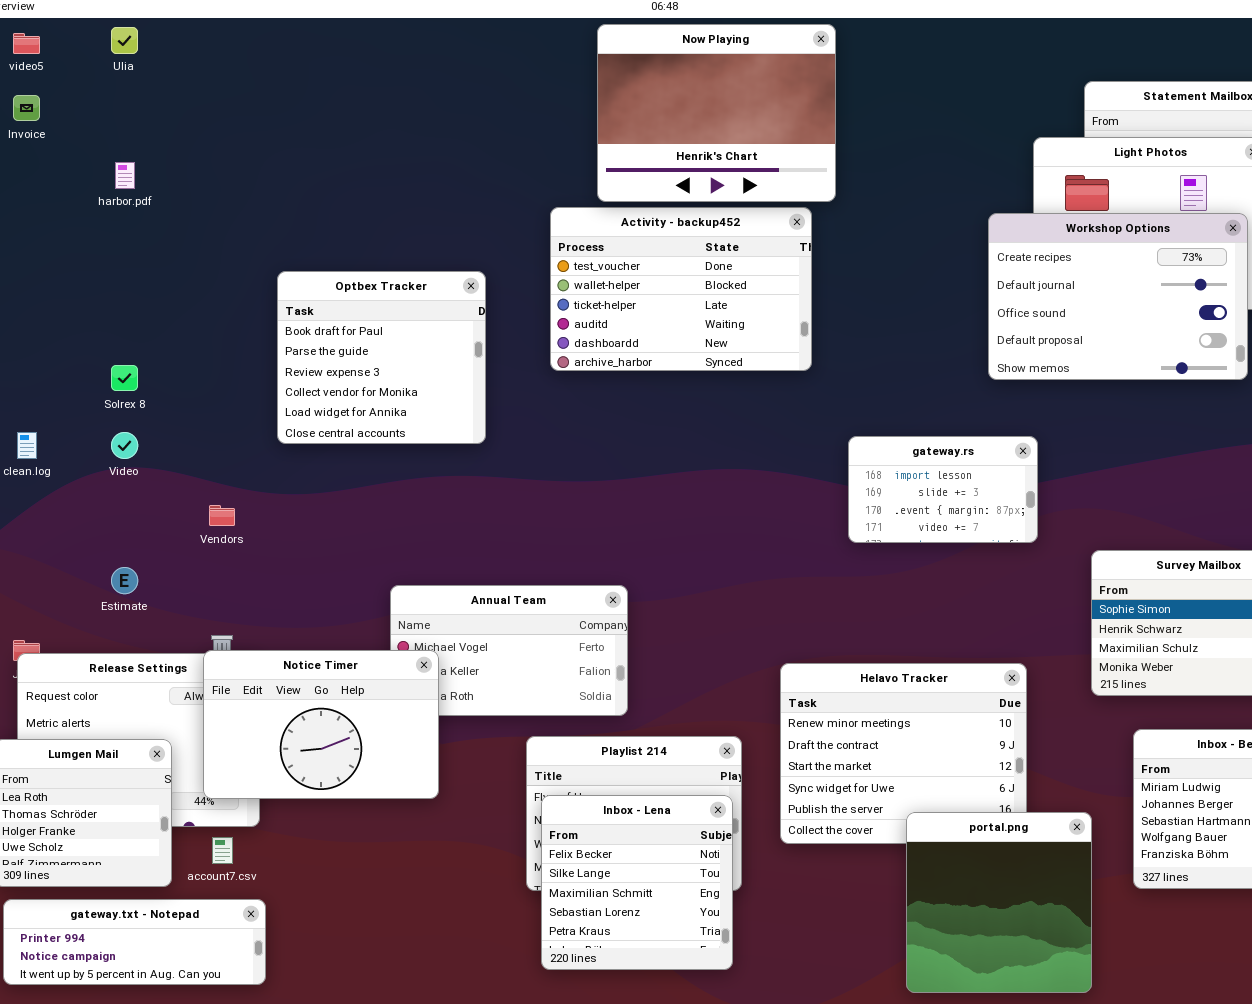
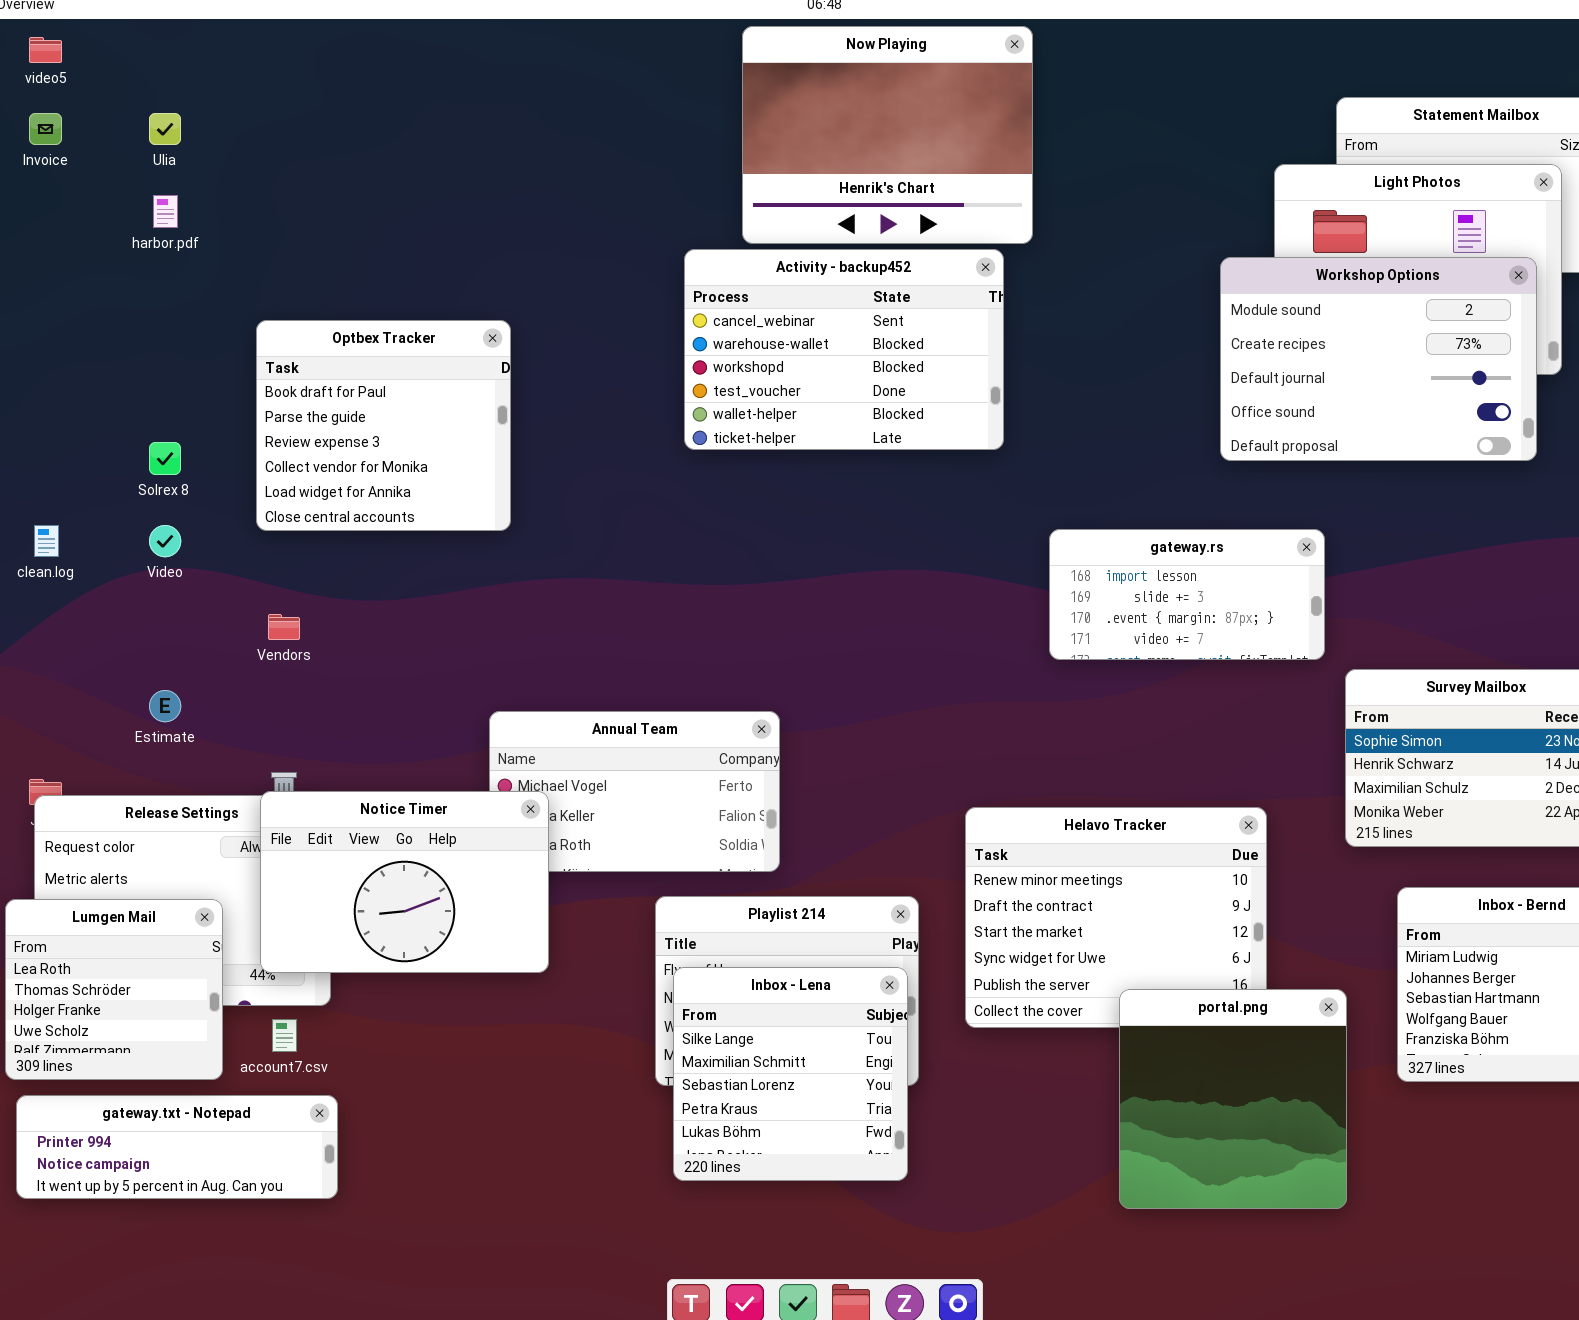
Ulia: [111,27,138,54] -> [149,113,181,145], moved
Activity - backup452: [550,207,812,371] -> [684,249,1004,450], scrolled up 3 rows
Workshop Options: [988,213,1248,380] -> [1220,257,1537,461], scrolled up 1 row
Optbex Tracker: [277,271,486,444] -> [256,320,511,531], moved
gateway.rs: [848,436,1038,543] -> [1049,529,1325,660], resized
Inbox - Lena: [541,795,733,970] -> [673,967,908,1181], scrolled down 1 row

